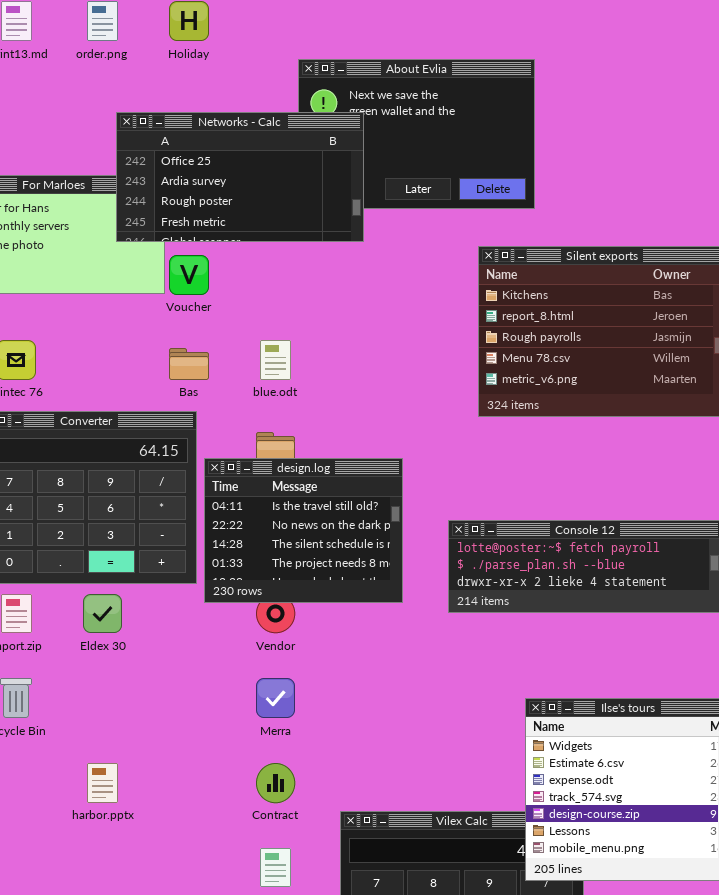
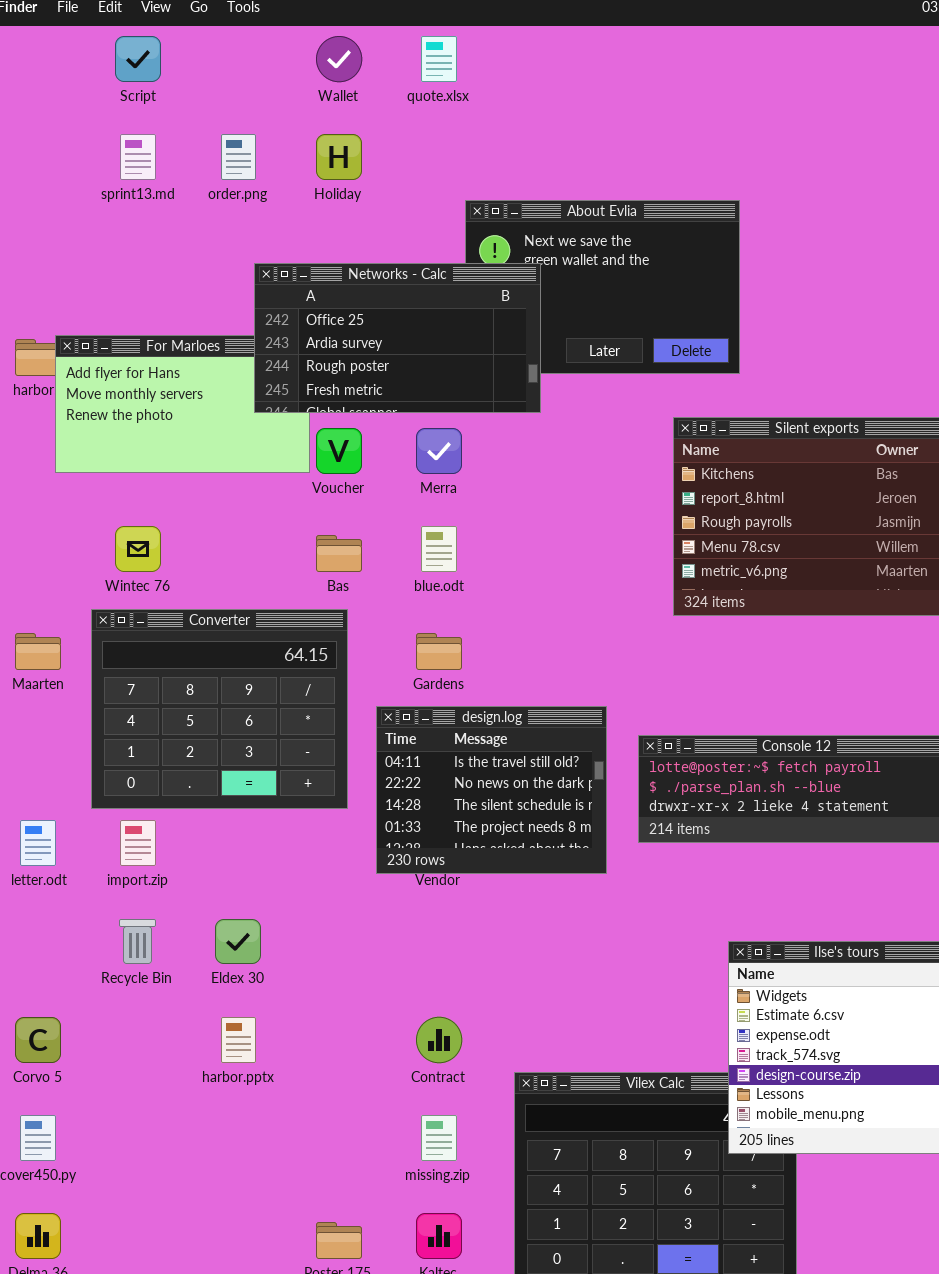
design.log: [204,458,403,603] -> [376,706,607,874], moved
Eldex 30: [83,594,122,633] -> [215,919,261,964], moved
Merra: [256,678,295,718] -> [416,428,462,474], moved

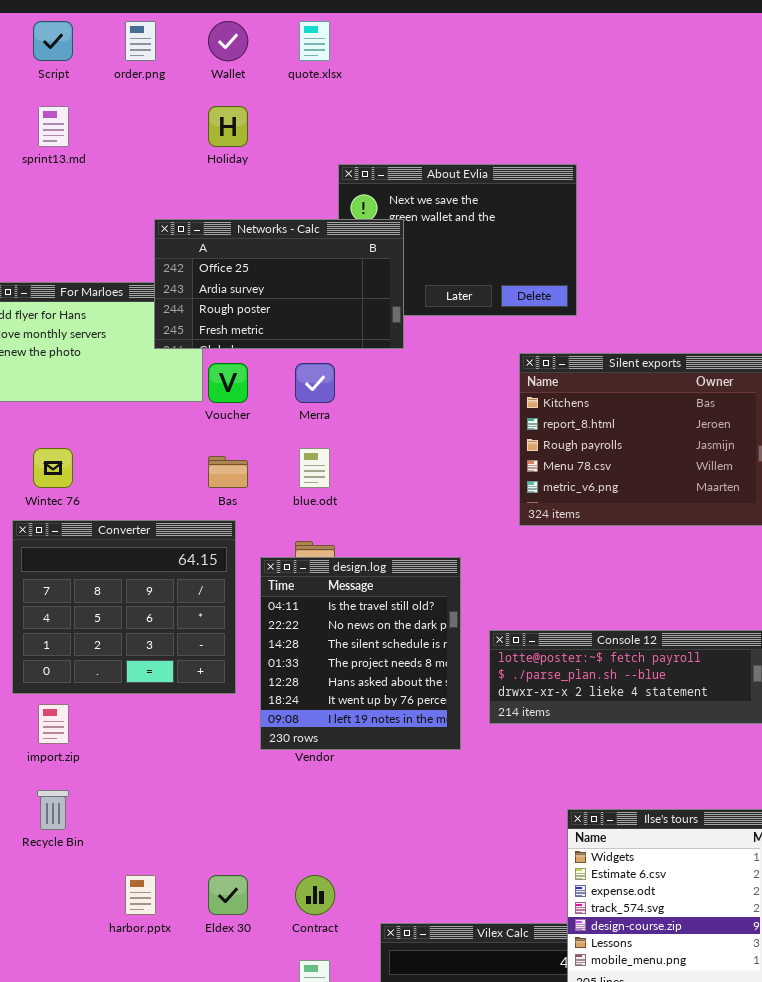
order.png: [221,134,256,180] -> [125,21,156,61], moved
design.log: [376,706,607,874] -> [260,557,461,750], resized
Eldex 30: [215,919,261,964] -> [208,875,248,915], moved

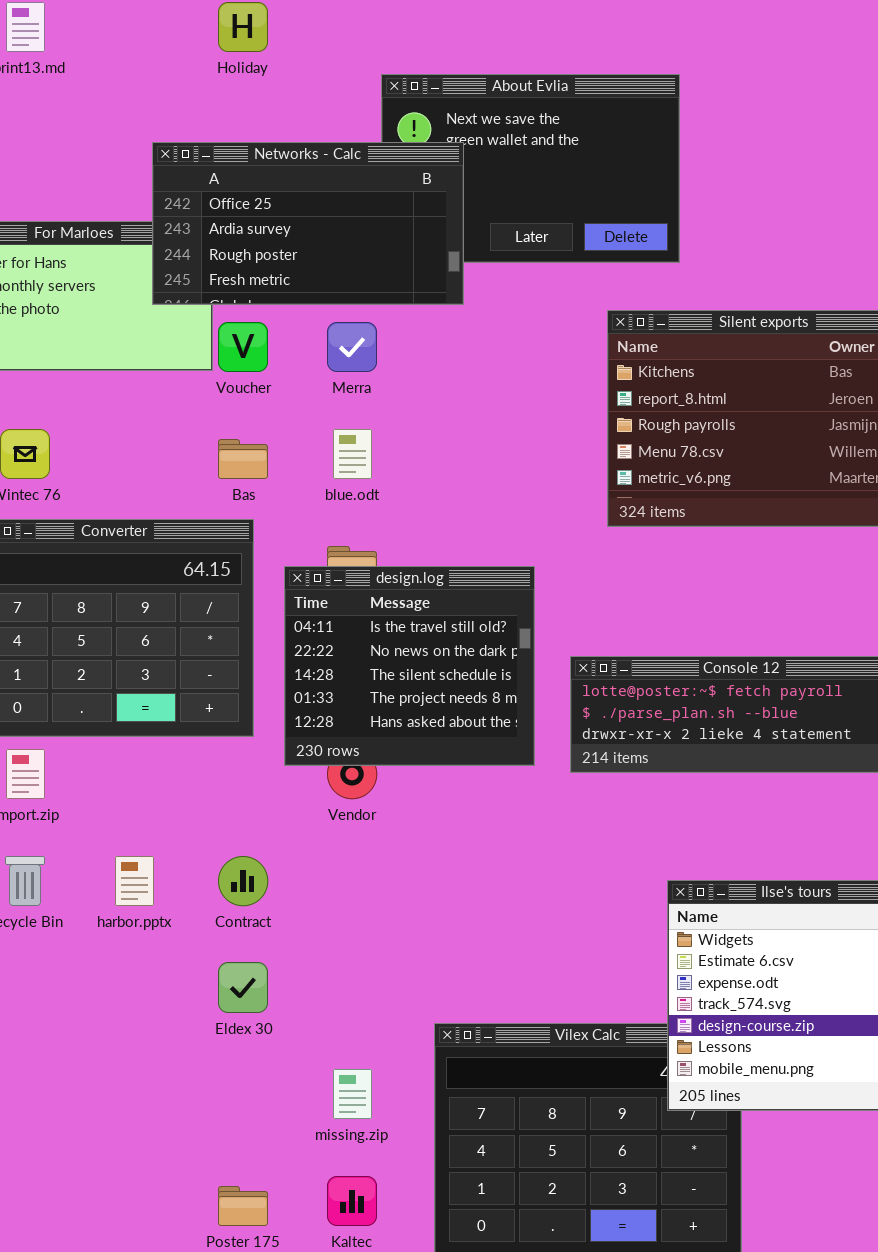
design.log: [260,557,461,750] -> [284,566,535,766], resized
harbor.pptx: [125,875,156,915] -> [115,856,154,906], moved
Contract: [295,875,335,915] -> [218,856,268,906], moved

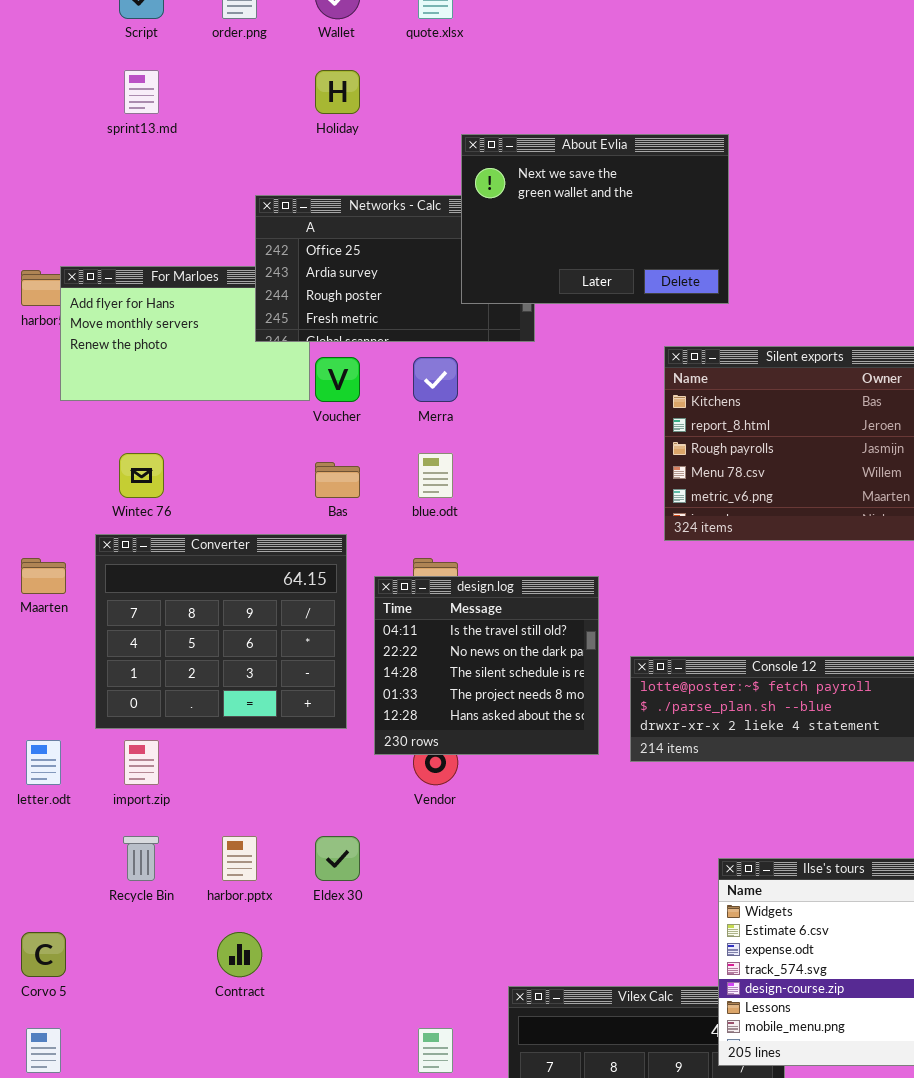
About Evlia: [381,74,680,263] -> [461,134,729,304], raised
Contract: [218,856,268,906] -> [217,932,262,977], moved
Eldex 30: [218,962,268,1013] -> [315,836,360,881], moved

